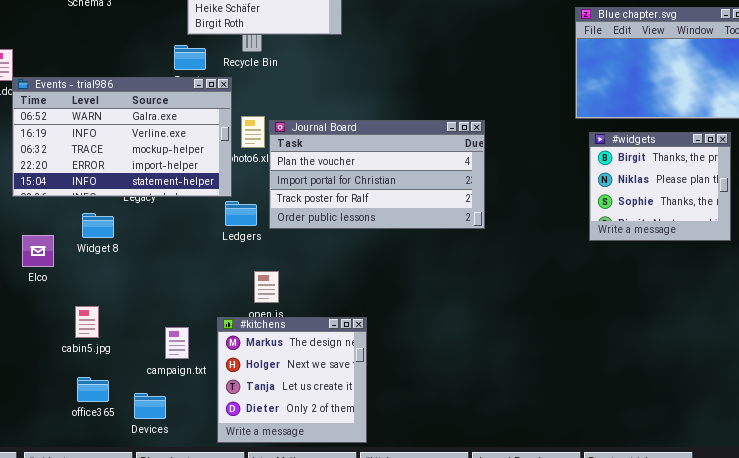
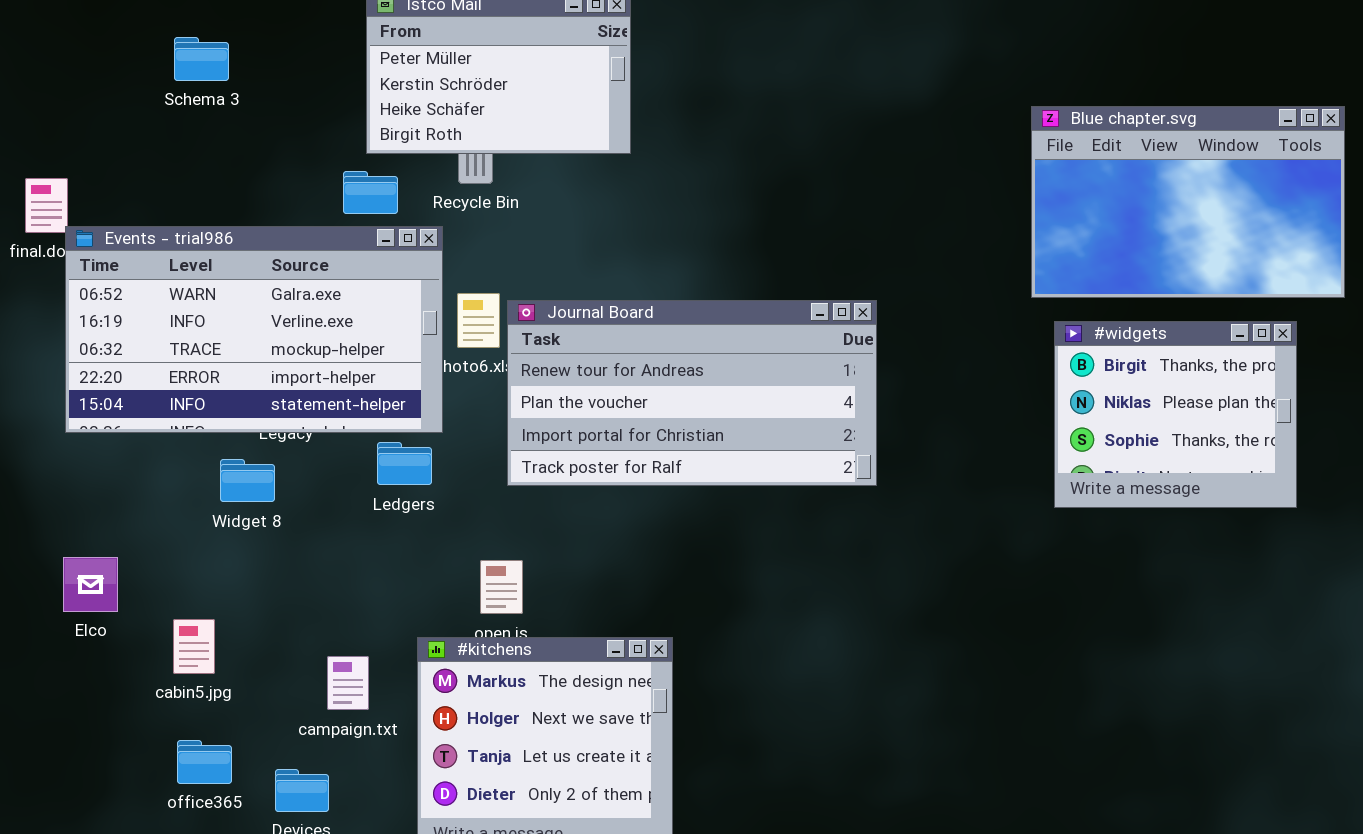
Journal Board: [269,120,485,229] -> [507,300,877,486], scrolled up 1 row
Ledgers: [225,201,257,226] -> [377,442,432,485], moved
Widget 8: [82,213,114,238] -> [220,459,275,502], moved
Elco: [22,235,54,267] -> [63,557,118,612], moved

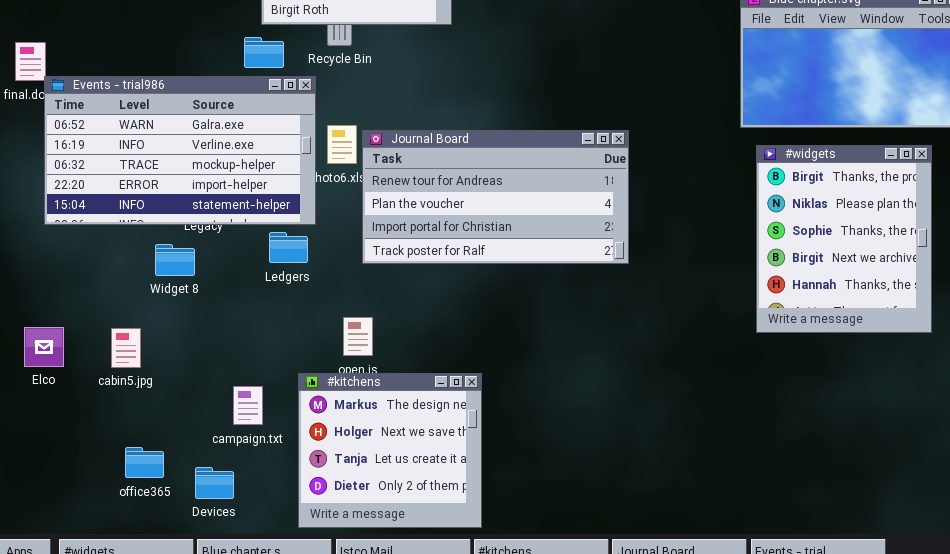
#widgets: [1054,321,1297,508] -> [756,145,932,333], resized
Elco: [63,557,118,612] -> [24,327,64,367], moved
cabin5.jpg: [173,619,215,674] -> [111,328,141,368], moved

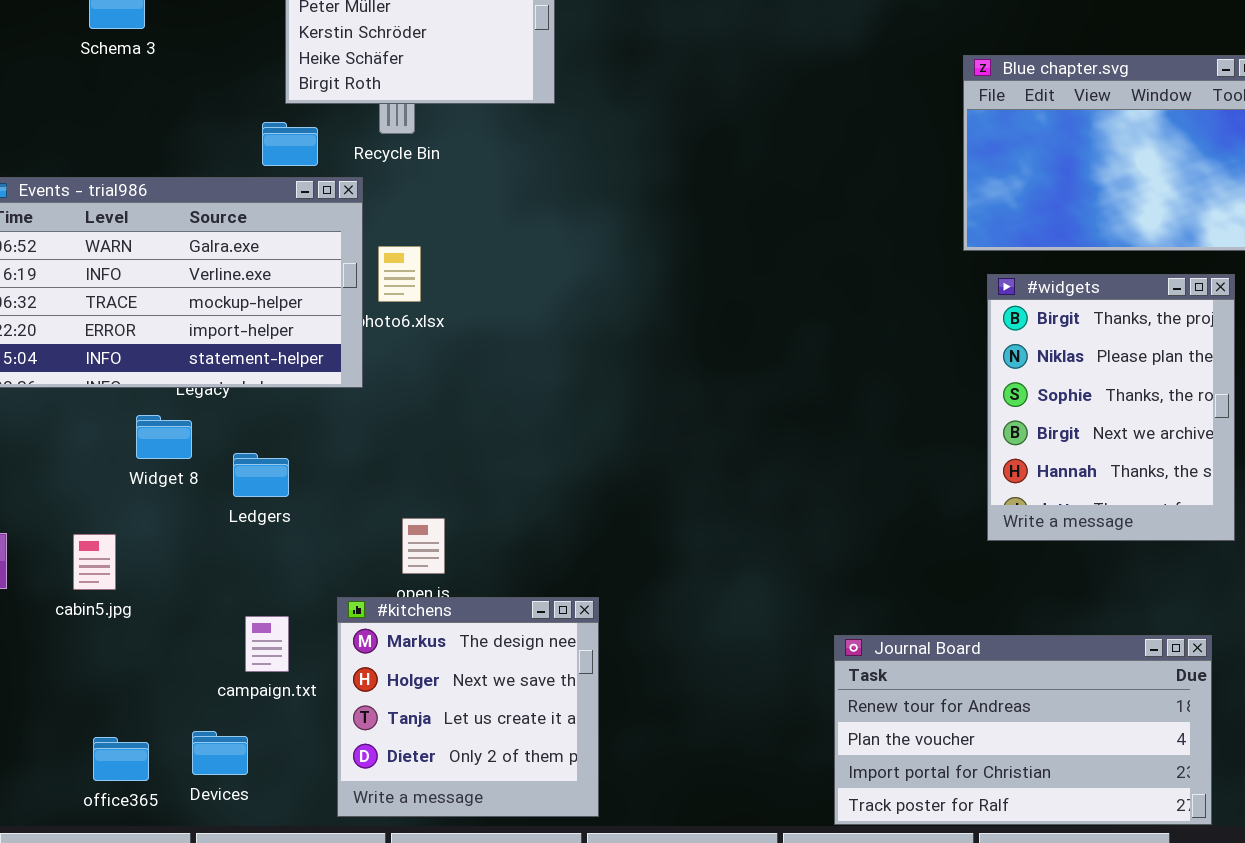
Journal Board: [362,130,629,264] -> [834,635,1212,825], moved
Ledgers: [269,232,308,263] -> [233,453,289,497], moved
office365: [125,447,164,478] -> [93,737,149,781], moved

